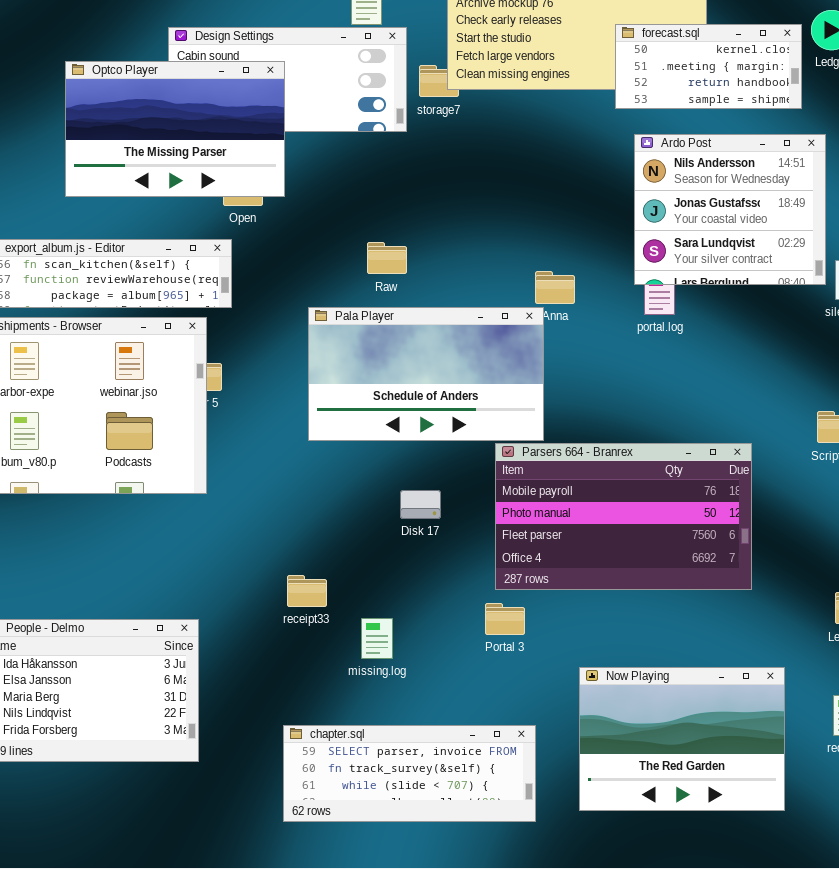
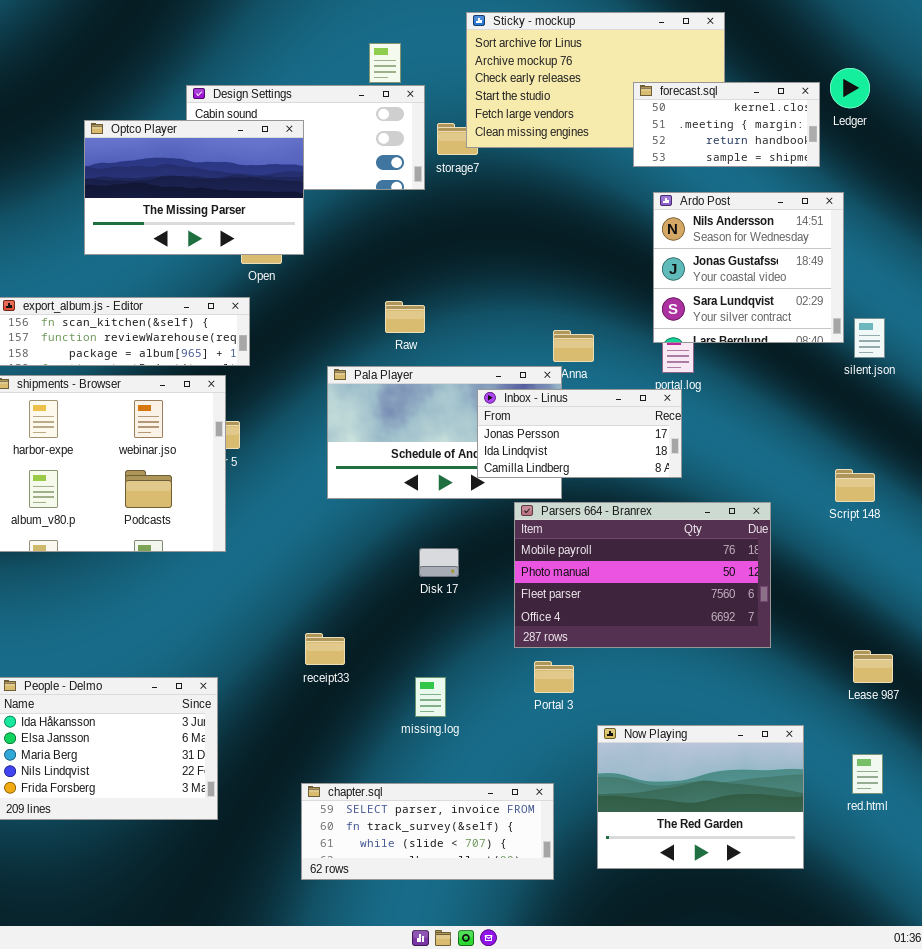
Inbox - Linus: none -> [477,389,682,478], opened
Portal 3: [485,603,525,635] -> [534,661,574,693], moved
missing.log: [361,618,393,659] -> [415,677,446,717], moved

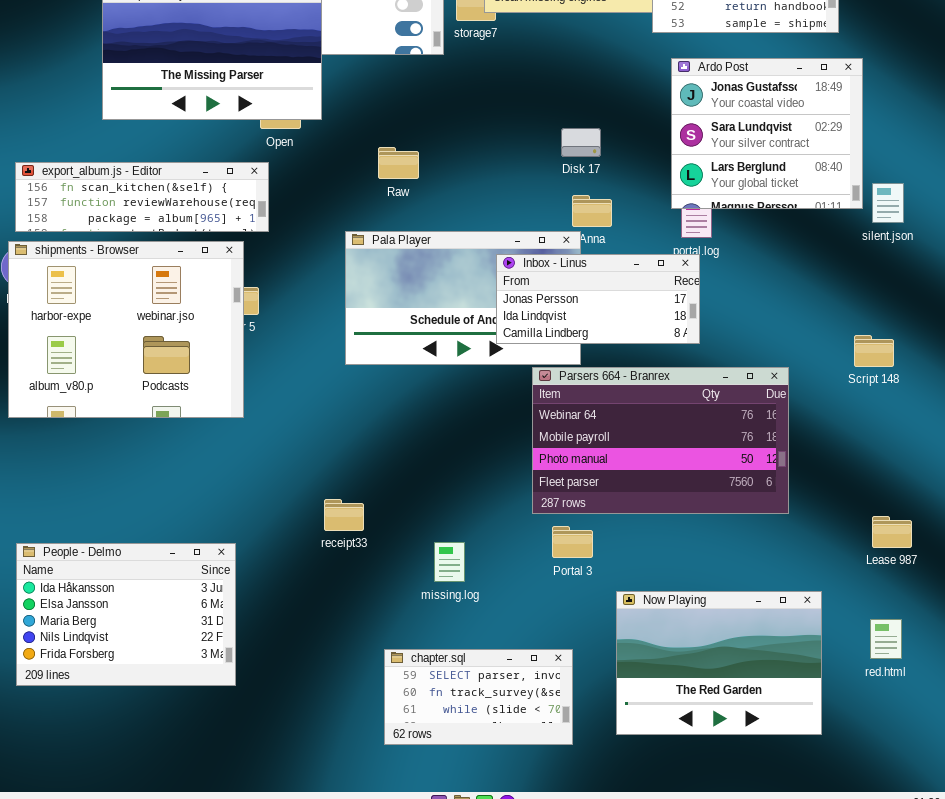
Ardo Post: [653,192,844,343] -> [671,58,863,209], scrolled down 1 row
Raw: [385,301,425,333] -> [378,147,419,179], moved
Parsers 664 - Branrex: [514,502,771,648] -> [532,367,789,514], scrolled up 1 row
Disk 17: [419,548,459,577] -> [561,128,601,157], moved
chapter.sql: [301,783,554,880] -> [384,649,573,745], resized

